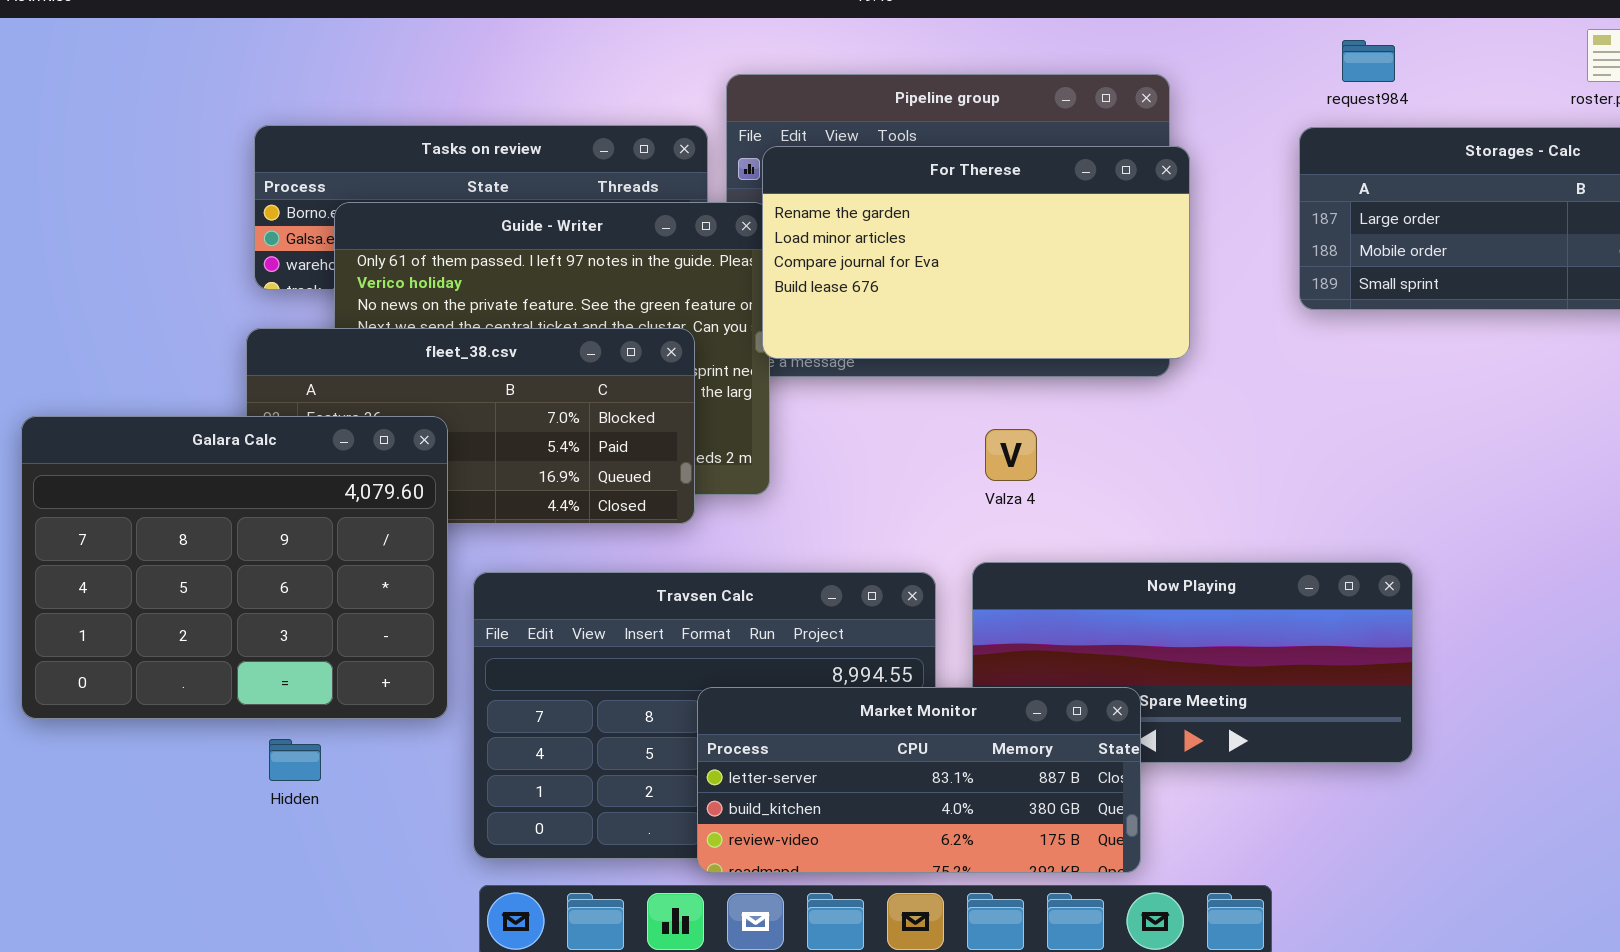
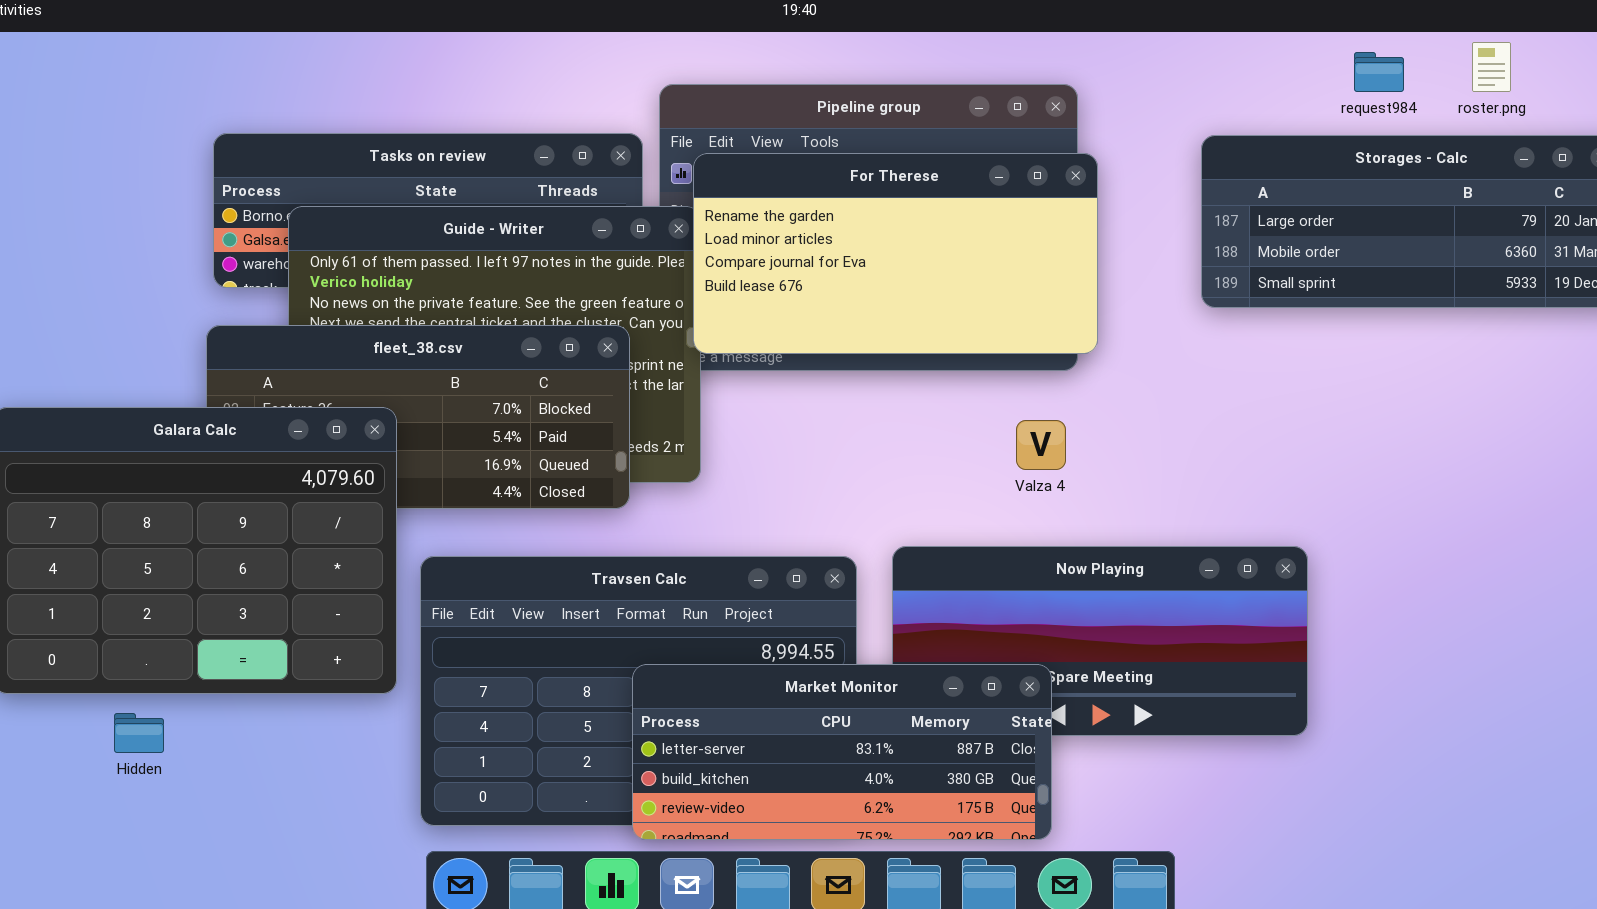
request984: [1342,40,1395,82] -> [1354,52,1404,92], moved
Valza 4: [985,429,1037,481] -> [1016,420,1066,470], moved
Hidden: [269,739,321,781] -> [114,713,164,753], moved

